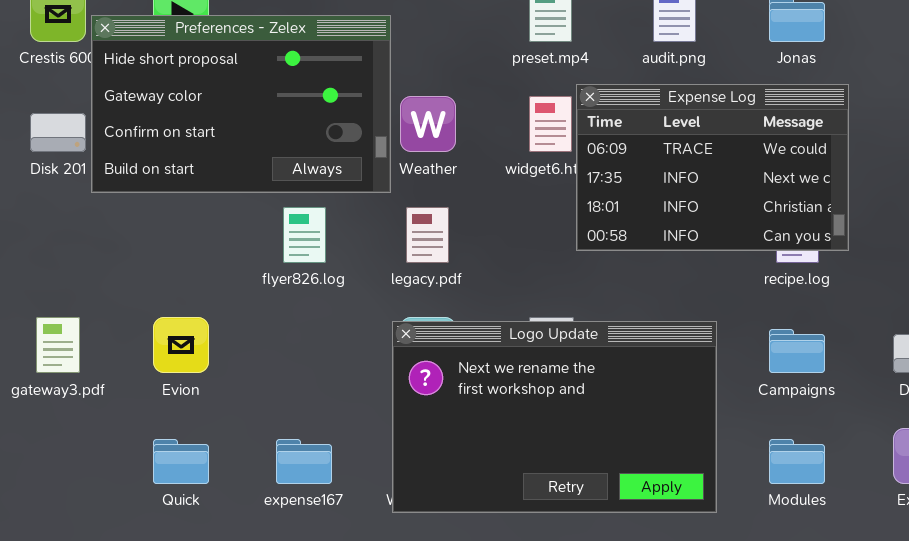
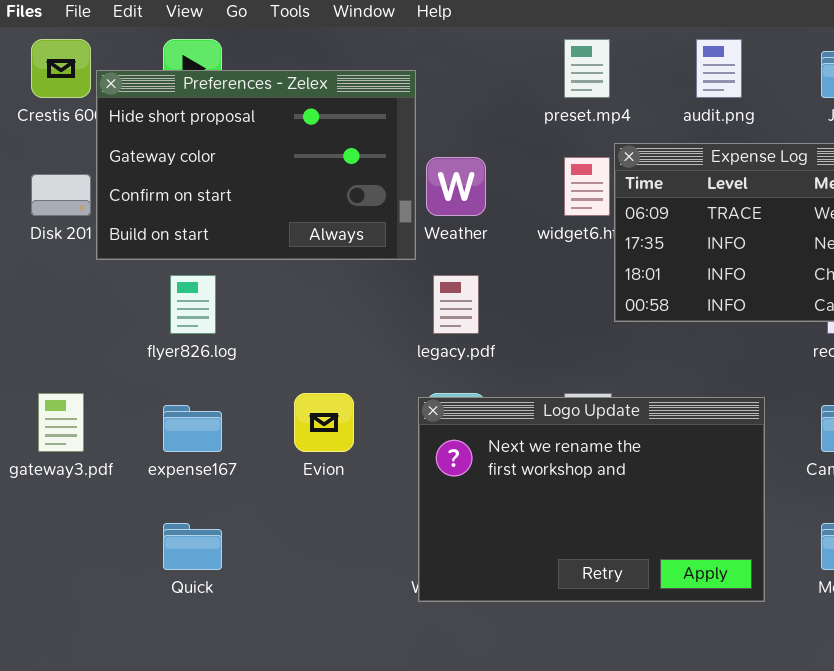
flyer826.log: [283,207,326,263] -> [170,275,216,334], moved
Evion: [153,317,209,373] -> [294,393,354,452], moved
expense167: [276,439,332,484] -> [163,405,222,452], moved

